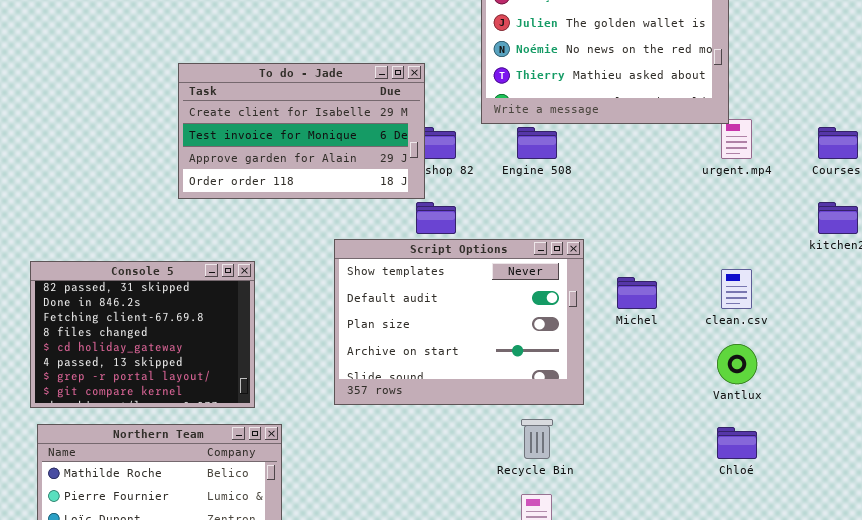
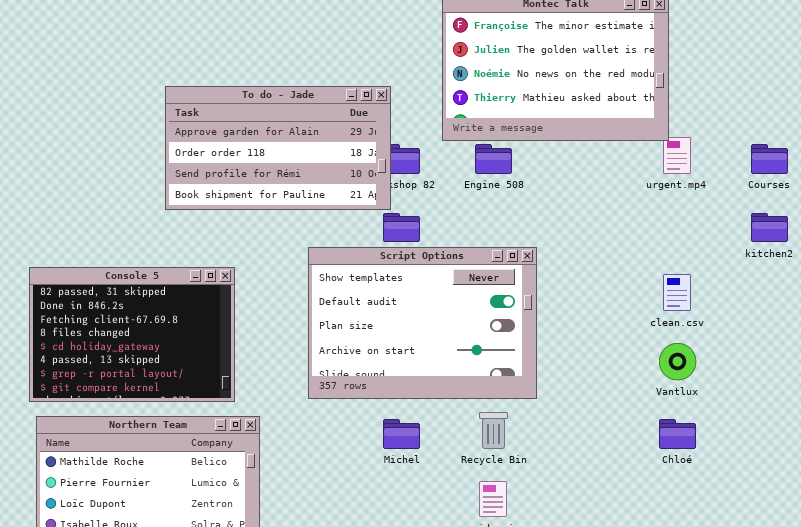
To do - Jade: [178,63,425,199] -> [165,86,391,210], scrolled down 2 rows
Michel: [617,277,657,309] -> [383,419,420,449], moved

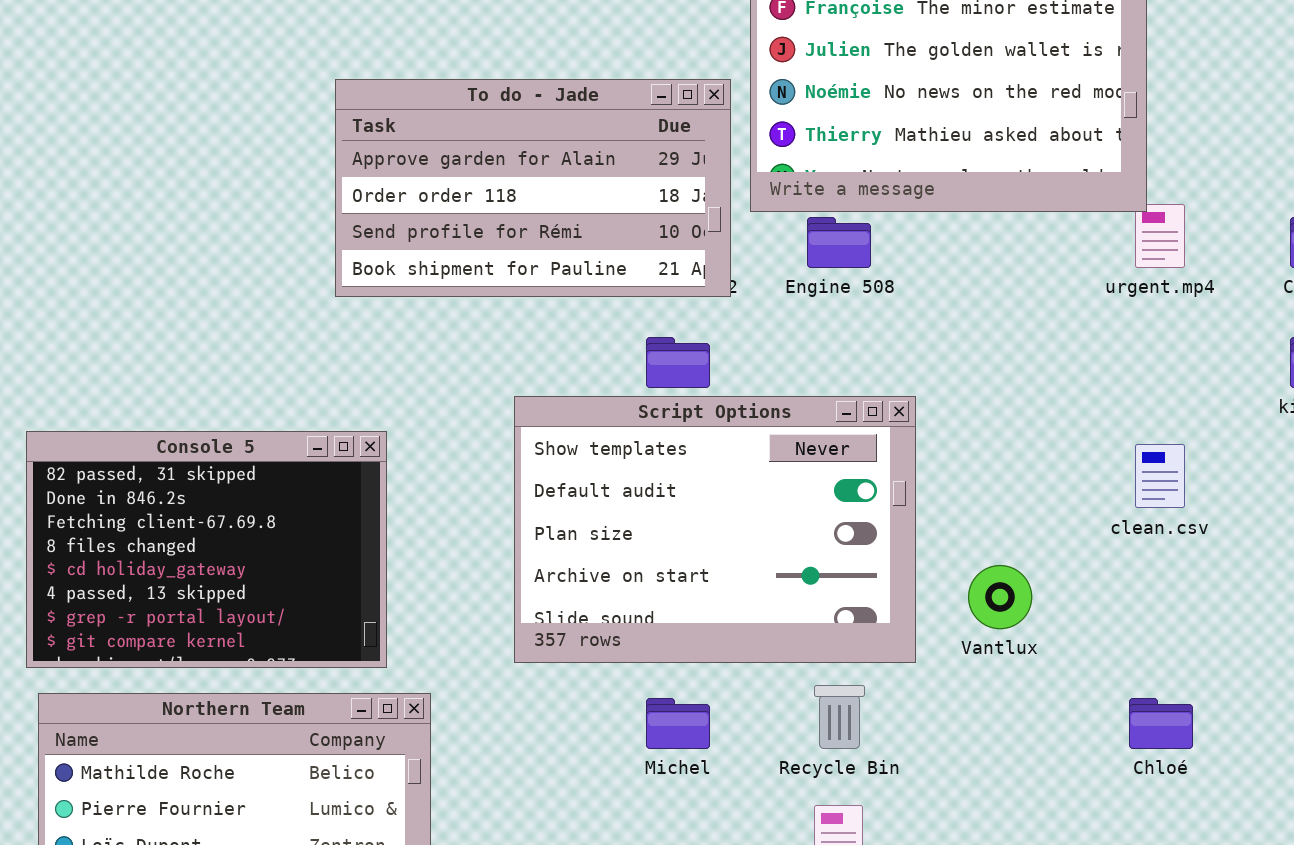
To do - Jade: [165,86,391,210] -> [335,79,731,297], moved
Vantlux: [659,343,696,380] -> [968,565,1032,629], moved

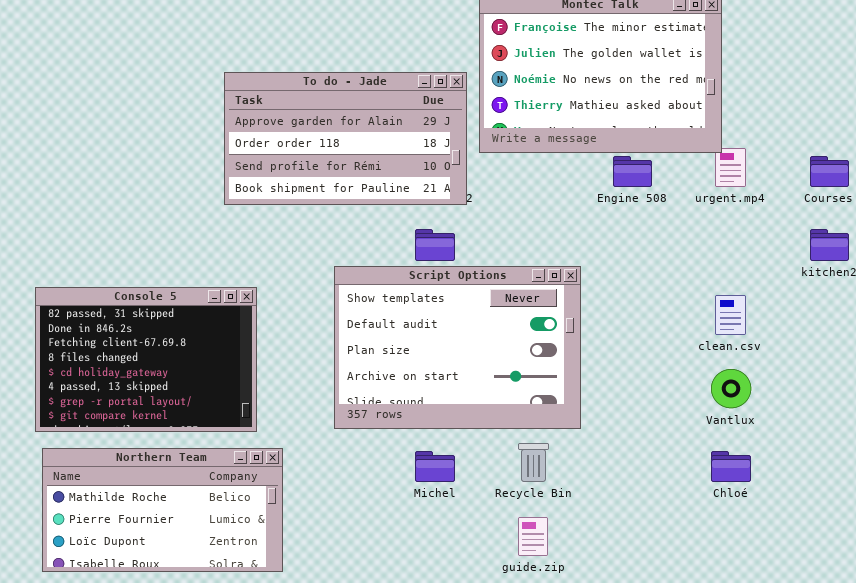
Engine 508: [807,217,871,268] -> [613,156,652,187], moved
Vantlux: [968,565,1032,629] -> [711,369,751,408], moved

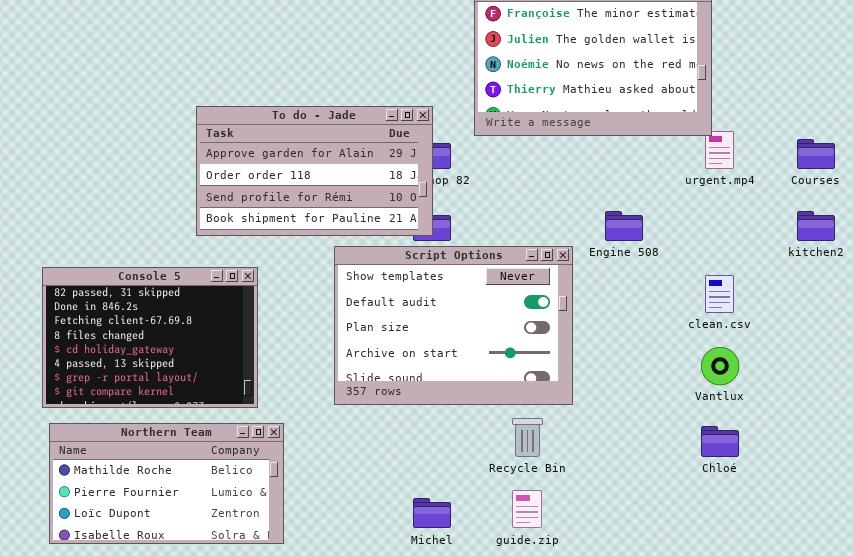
To do - Jade: [224,72,467,205] -> [196,106,433,236], moved
Engine 508: [613,156,652,187] -> [605,211,643,241], moved
Michel: [415,451,455,482] -> [413,498,451,528], moved

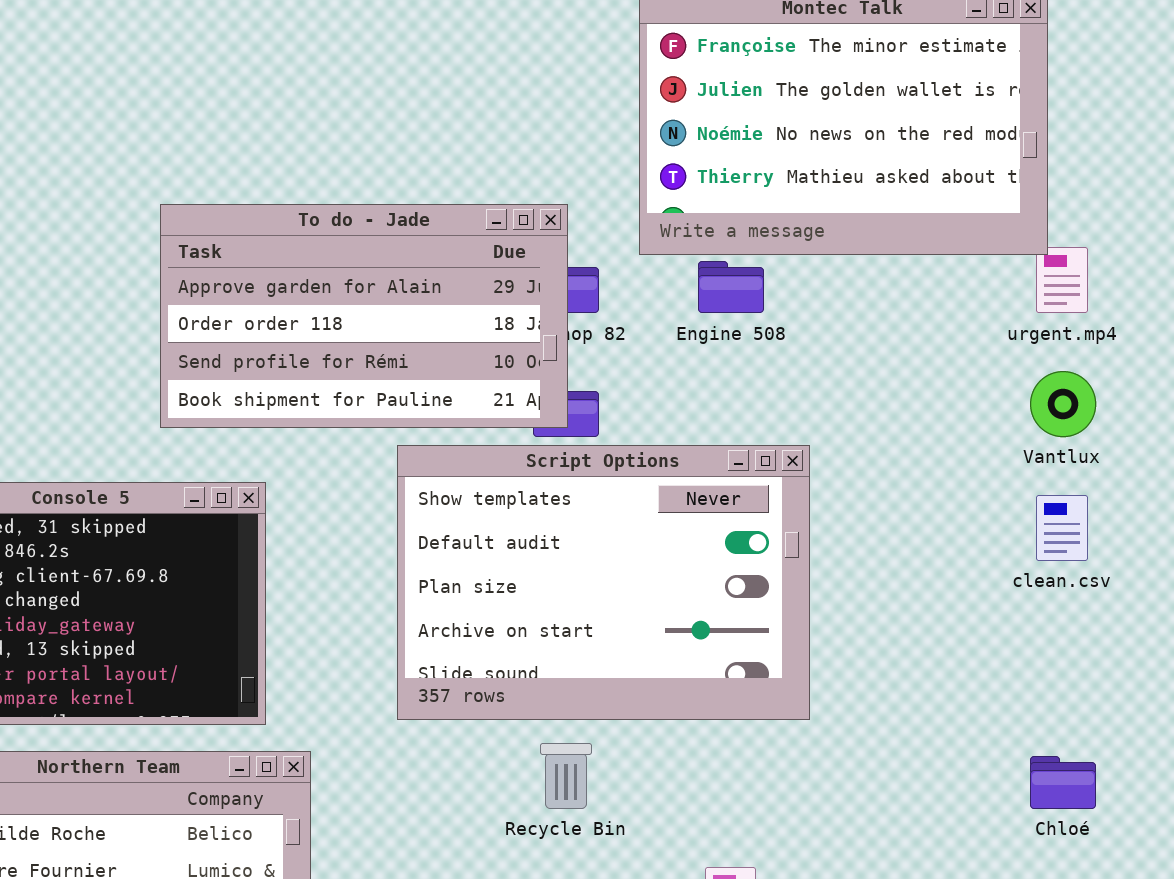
Engine 508: [605,211,643,241] -> [698,261,764,313], moved
Vantlux: [701,347,739,385] -> [1030,371,1096,437], moved
Recycle Bin: [512,418,543,457] -> [540,743,592,809], moved

